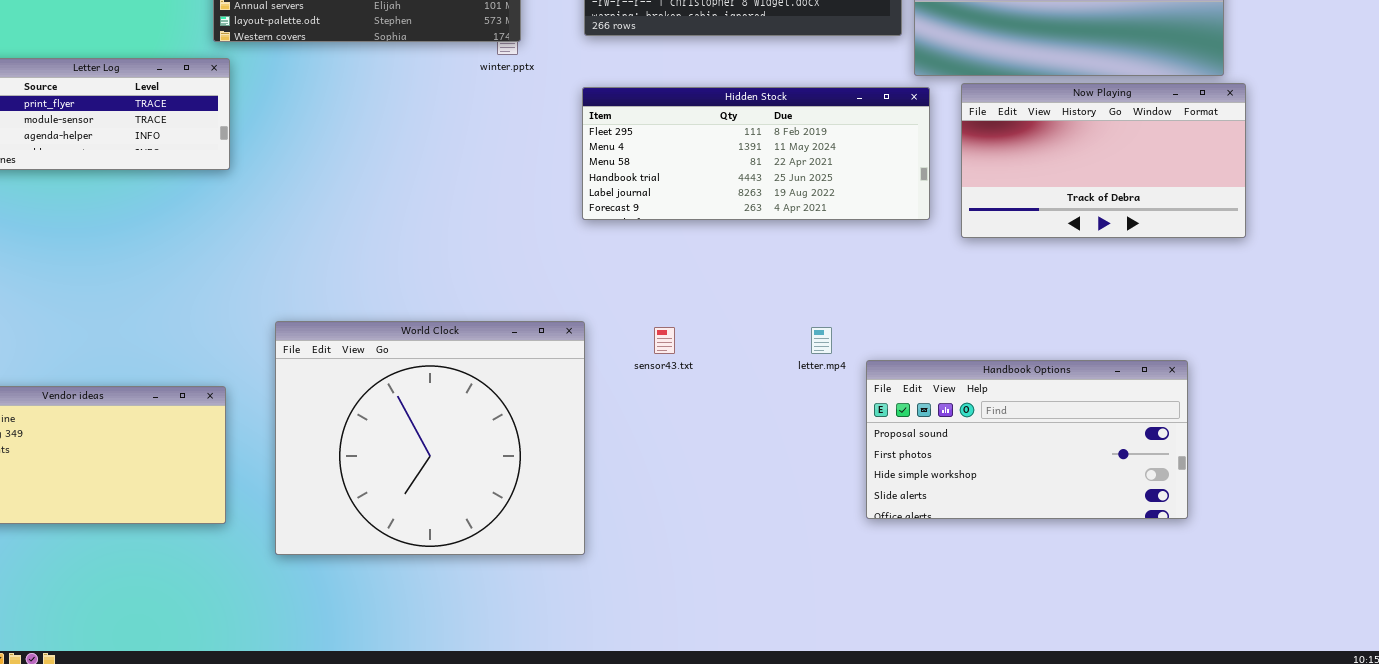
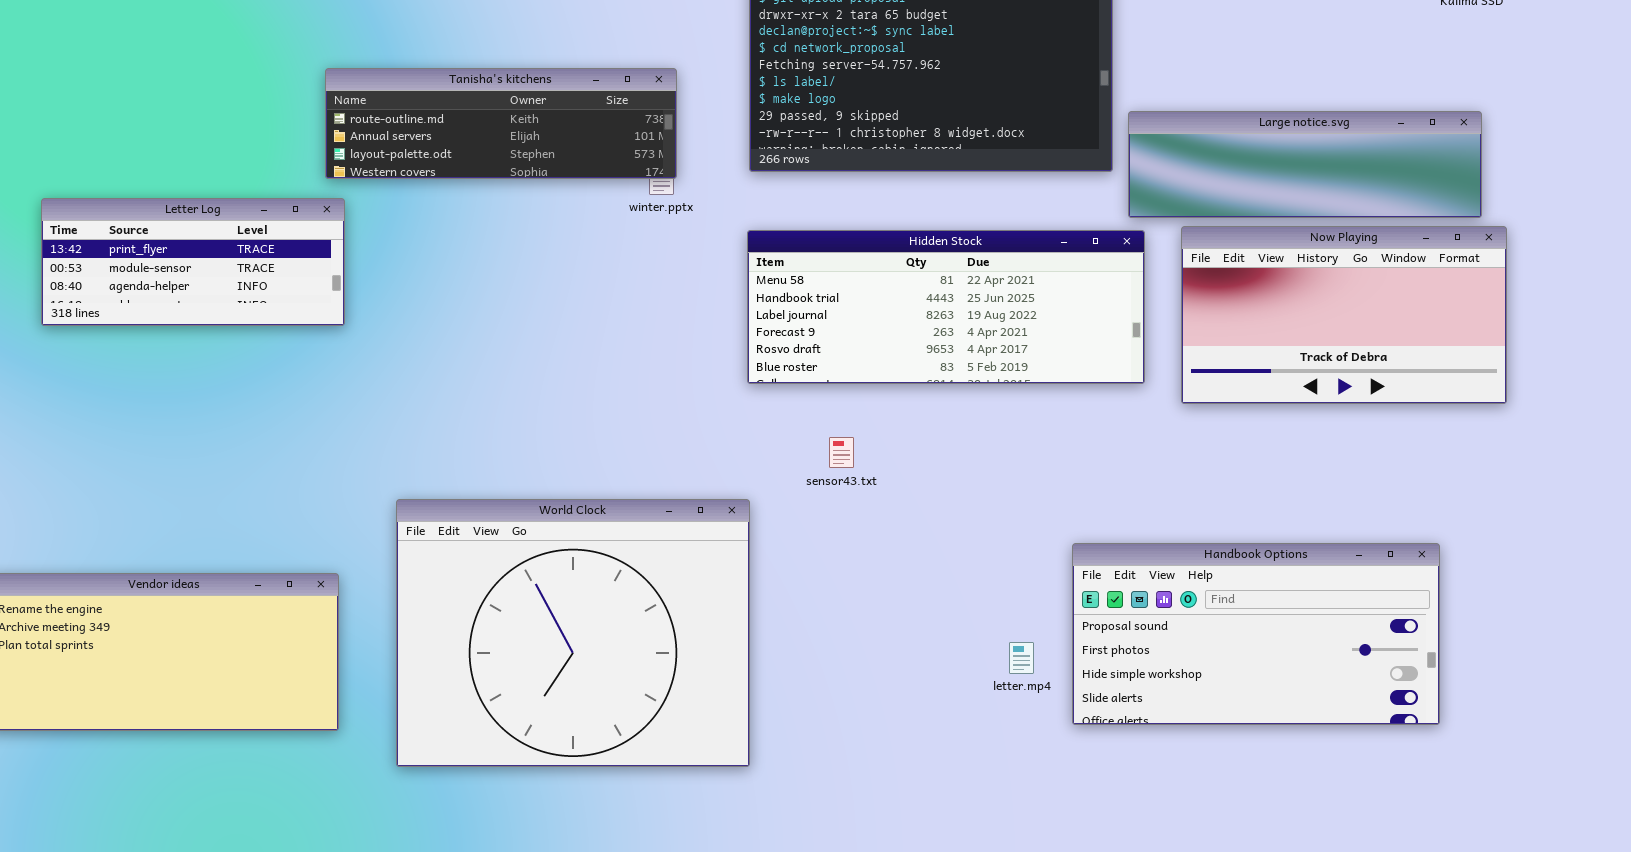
Hidden Stock: [582,87,930,220] -> [747,230,1145,384], scrolled down 2 rows
sensor43.txt: [654,327,675,354] -> [829,437,854,468], moved
letter.mp4: [811,327,832,354] -> [1009,642,1034,674], moved

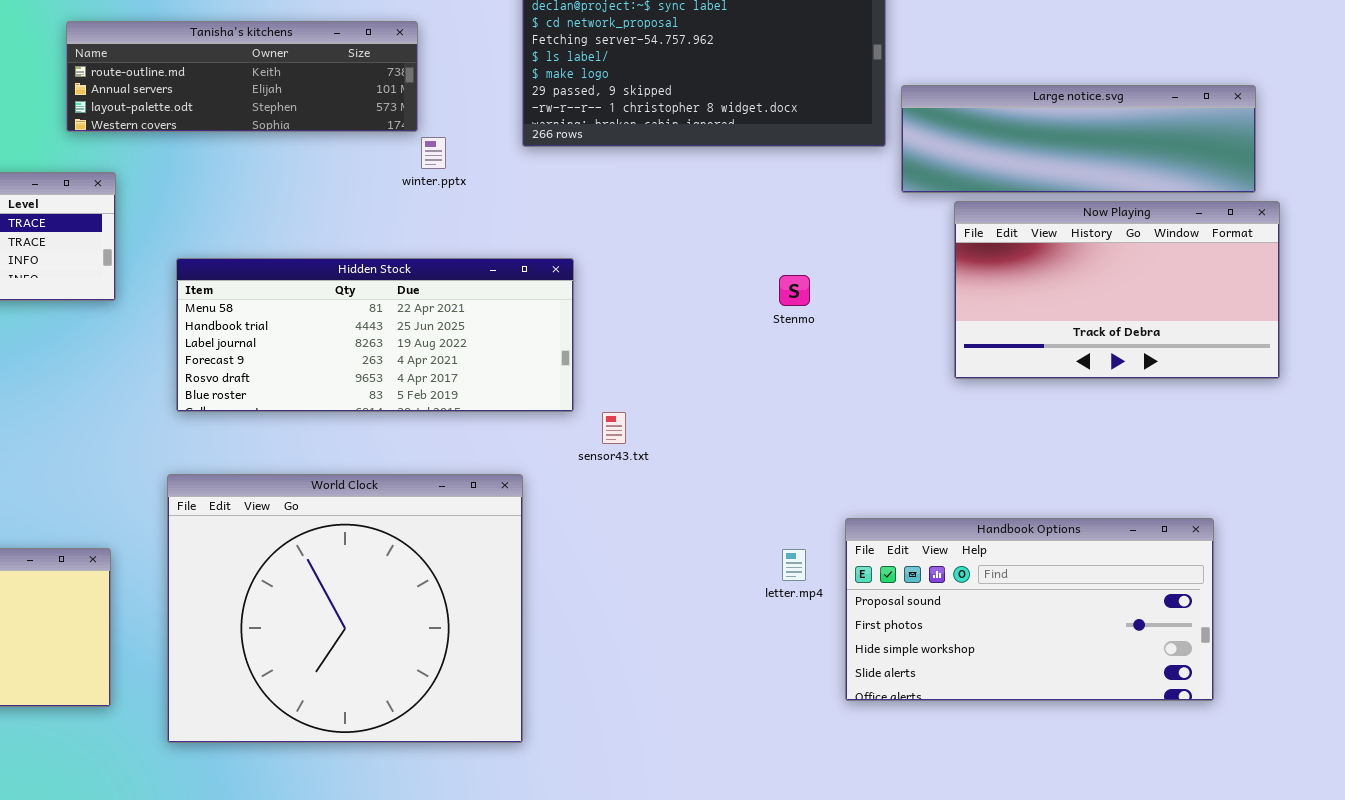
Tanisha's kitchens: [325,68,677,179] -> [66,21,418,132], moved
Hidden Stock: [747,230,1145,384] -> [176,258,574,412], moved
letter.mp4: [1009,642,1034,674] -> [782,549,806,581], moved

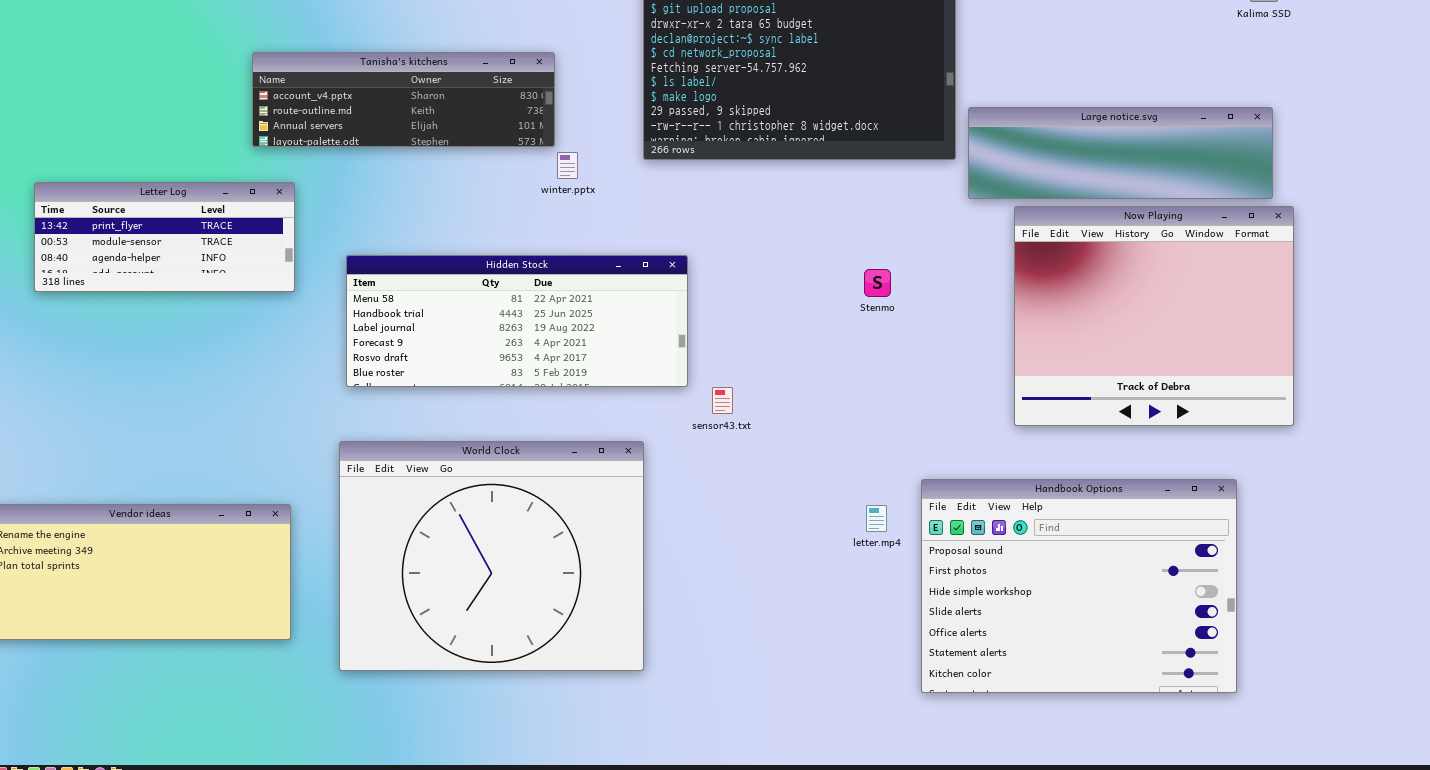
Tanisha's kitchens: [66,21,418,132] -> [252,52,555,147], scrolled up 1 row
Now Playing: [954,201,1280,379] -> [1014,206,1294,426], resized
Handbook Options: [845,518,1214,701] -> [921,479,1237,693], resized

